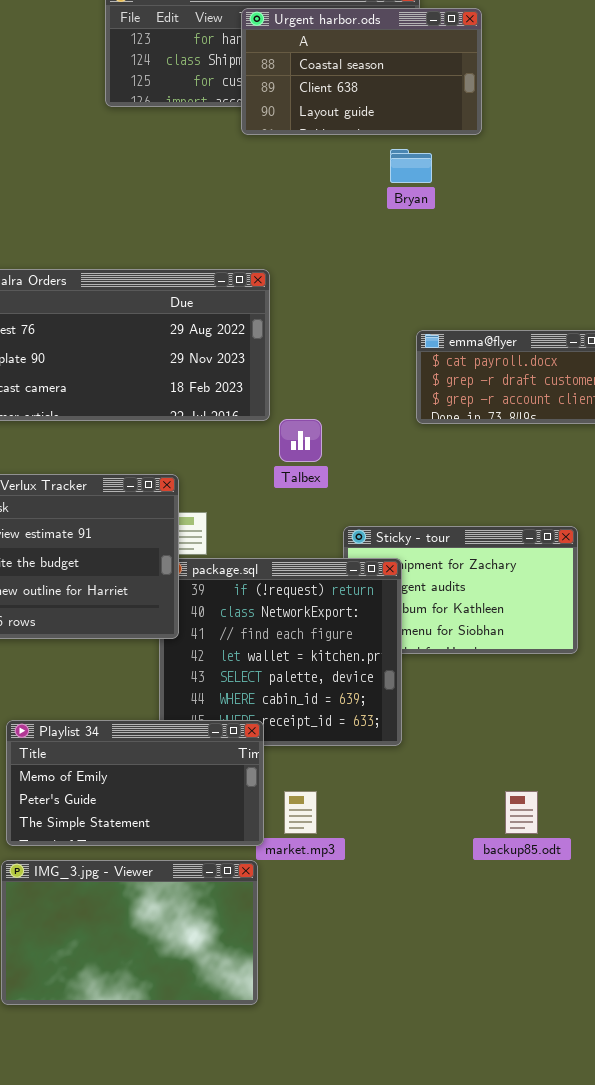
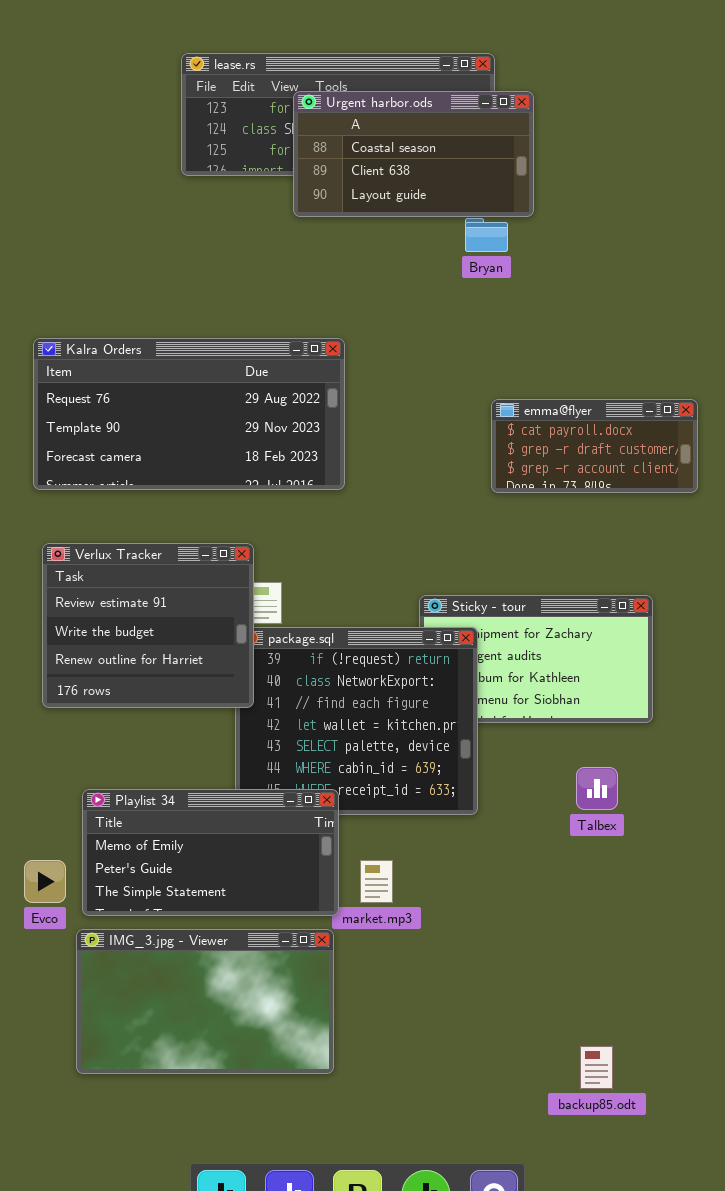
Urgent harbor.ods: [241,8,482,135] -> [293,91,534,217], moved
Talbex: [279,419,322,462] -> [576,767,618,810], moved
backup85.odt: [505,791,538,834] -> [580,1046,613,1089], moved

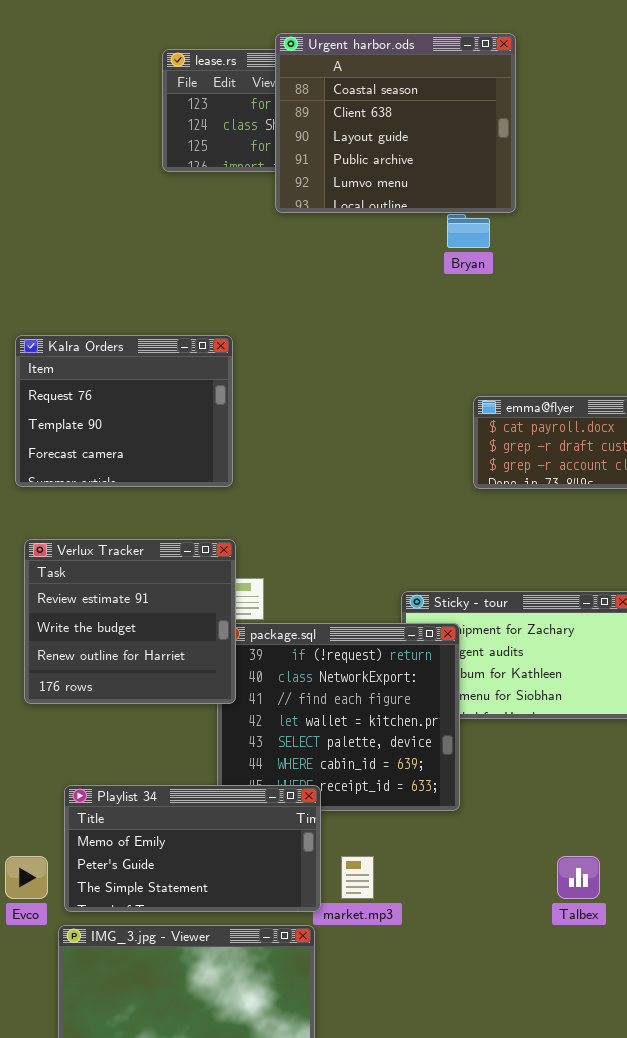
Urgent harbor.ods: [293,91,534,217] -> [275,33,516,213], resized
Kalra Orders: [33,338,345,490] -> [15,335,233,487], resized
Talbex: [576,767,618,810] -> [557,856,600,899], moved

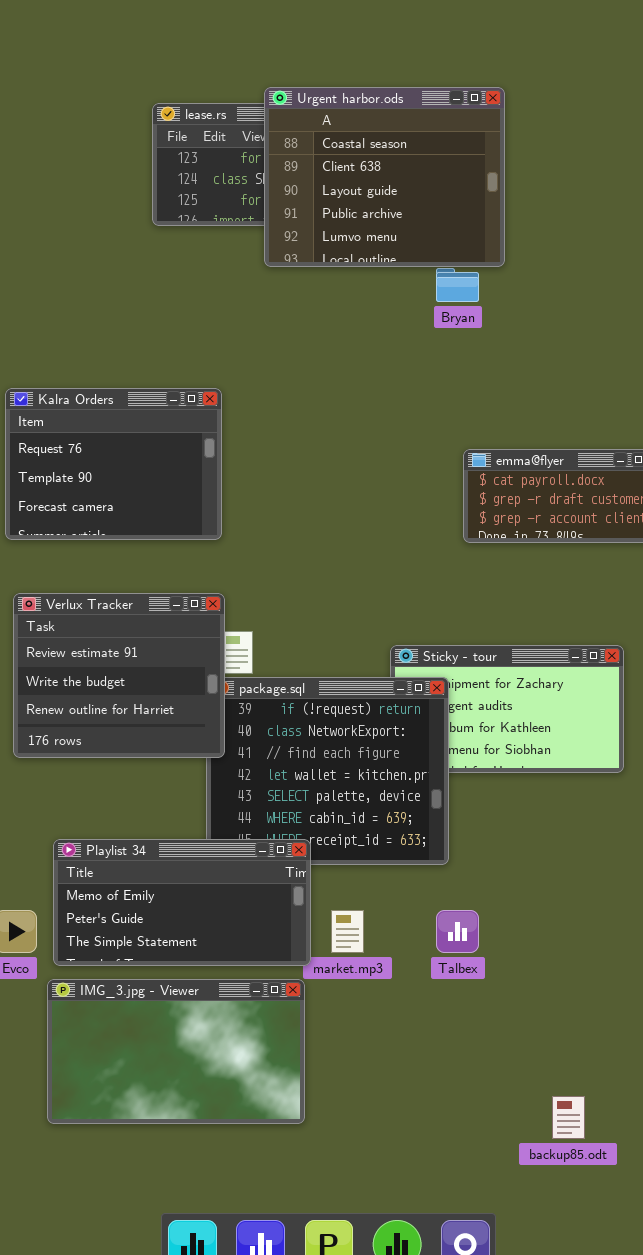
Talbex: [557,856,600,899] -> [436,910,479,953], moved

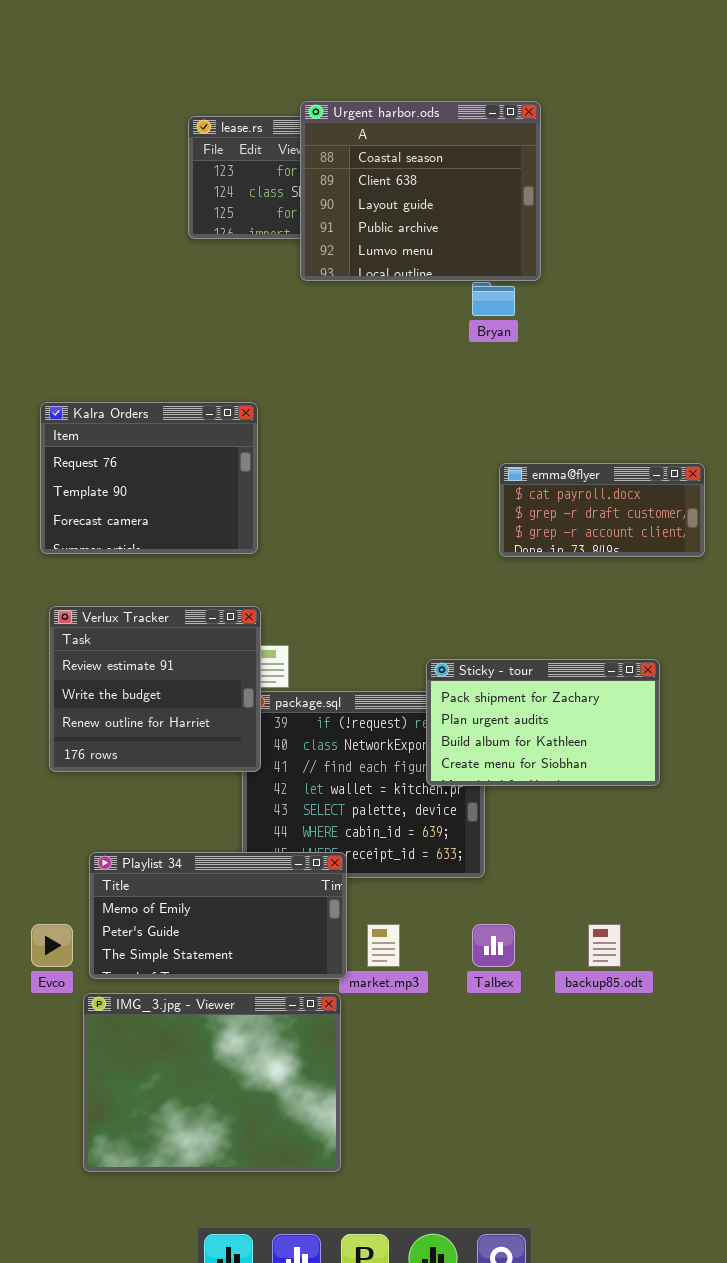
Sticky - tour: [390,645,624,773] -> [426,659,660,786], raised
IMG_3.jpg - Viewer: [47,979,305,1124] -> [83,993,341,1172], resized
backup85.odt: [552,1096,585,1139] -> [588,924,621,967], moved

